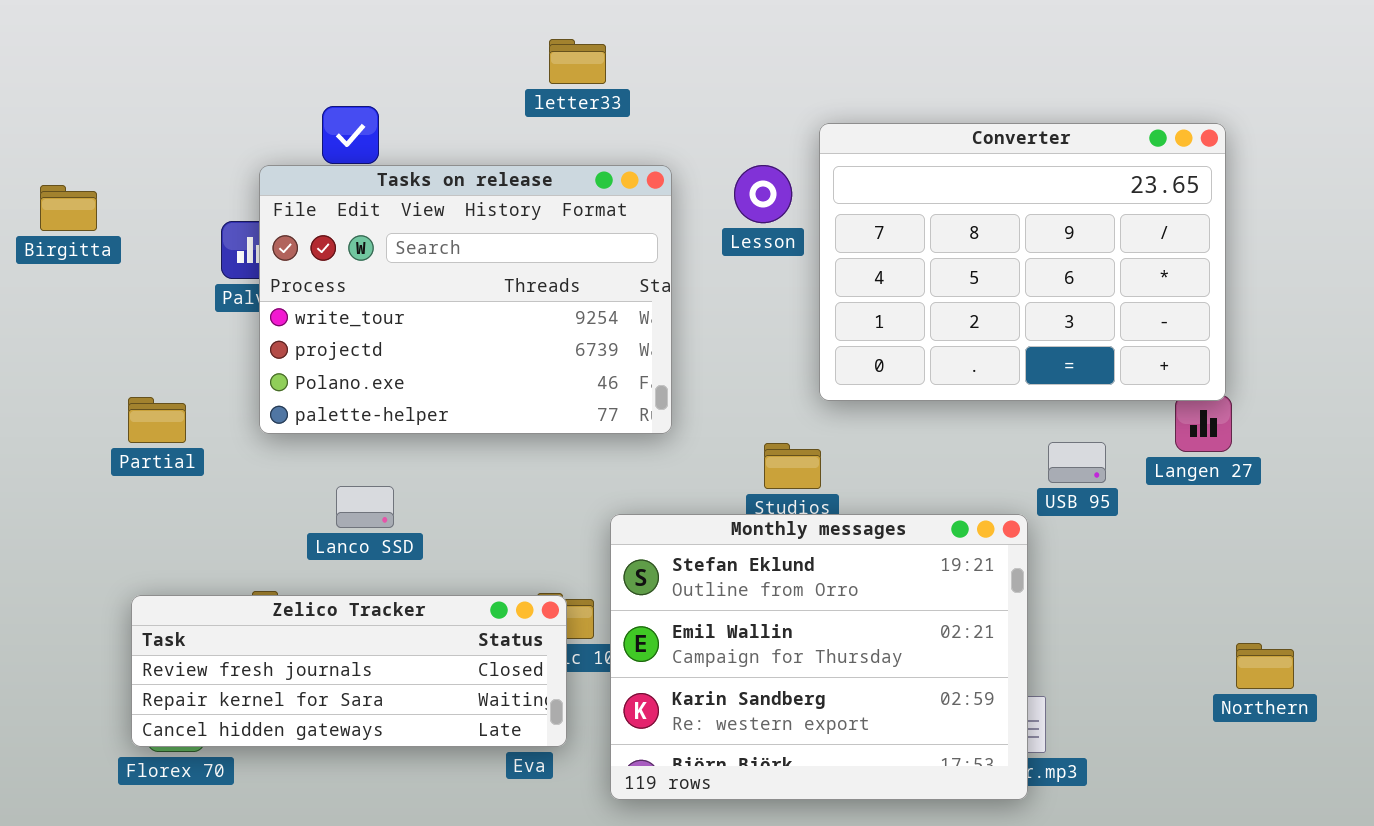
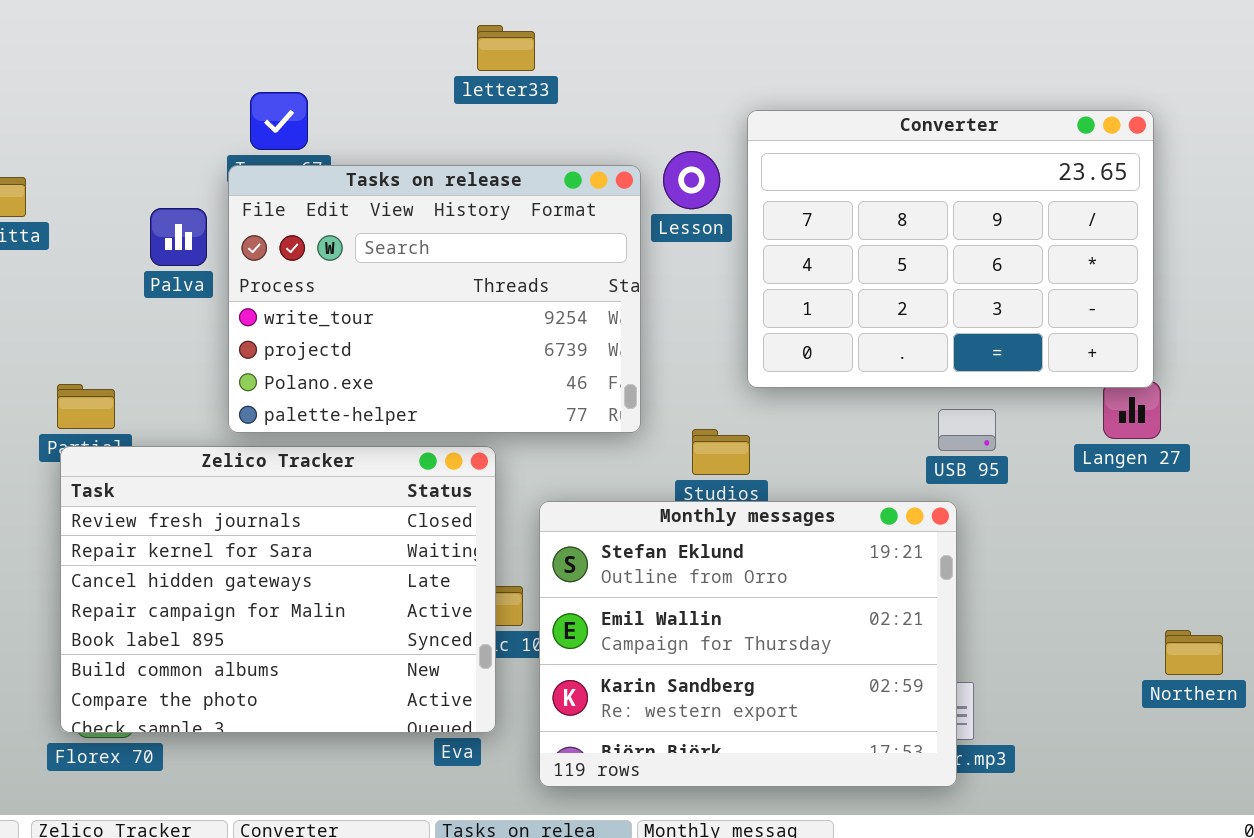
Tasks on release: [259,165,672,434] -> [228,165,641,433], moved
USB 95: [1048,442,1106,483] -> [938,409,996,451], moved
Zelico Tracker: [131,595,567,747] -> [60,446,496,733], resized

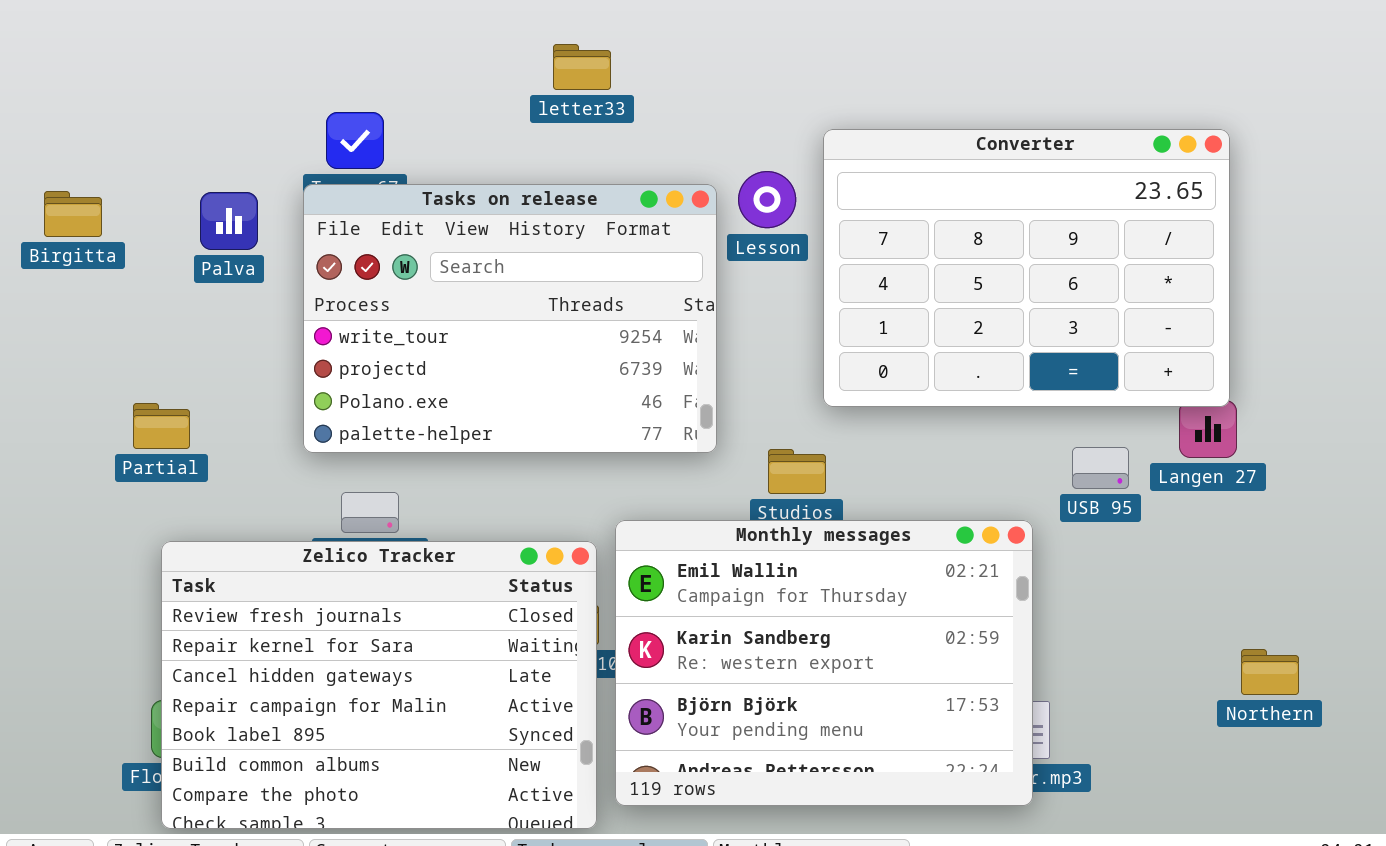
Palva: [150,208,207,266] -> [200,192,258,250], moved
USB 95: [938,409,996,451] -> [1072,447,1129,489], moved
Zelico Tracker: [60,446,496,733] -> [161,541,597,829], moved
Monthly messages: [539,501,957,787] -> [615,520,1033,806], scrolled down 1 row

